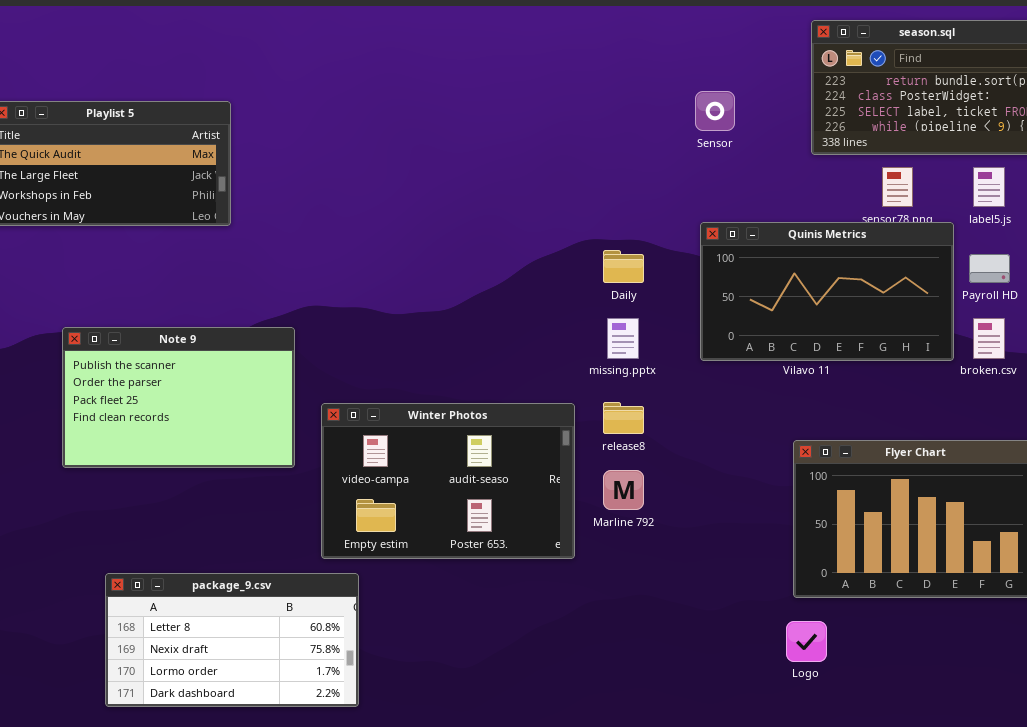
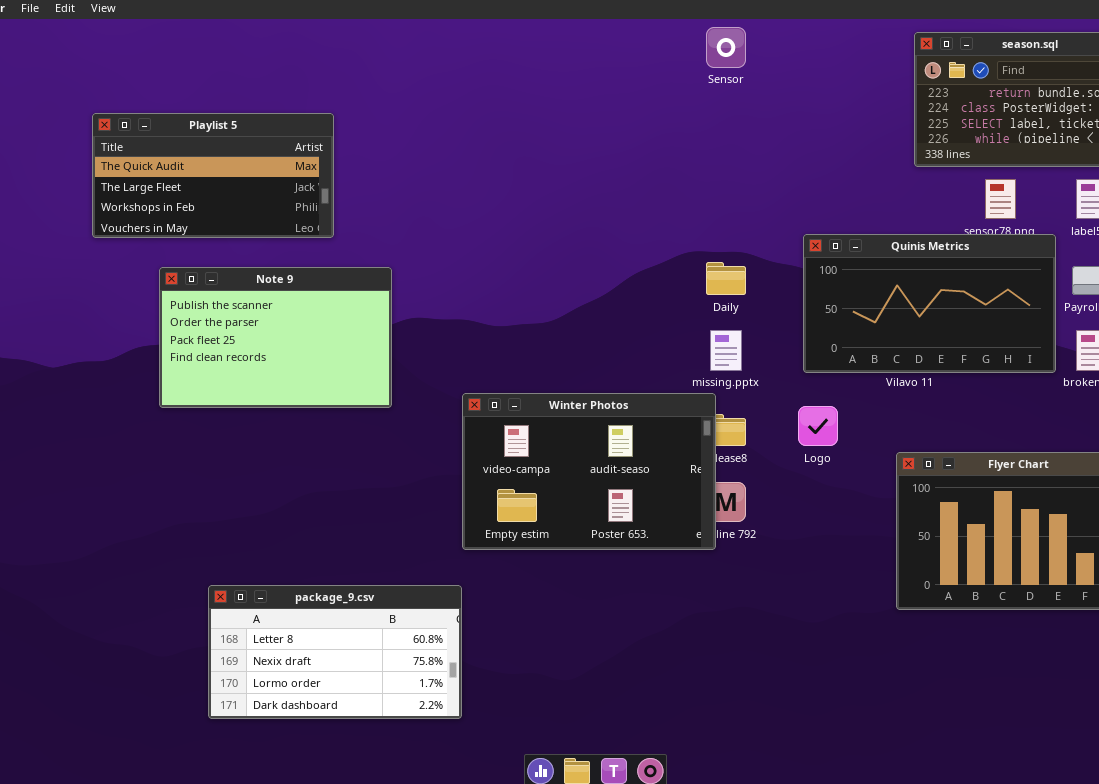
Sensor: [695,91,735,131] -> [706,27,746,68], moved
Note 9: [62,327,295,468] -> [159,267,392,408], moved
Winter Photos: [321,403,575,559] -> [462,393,716,550], moved
Logo: [786,621,827,662] -> [798,406,838,446], moved

